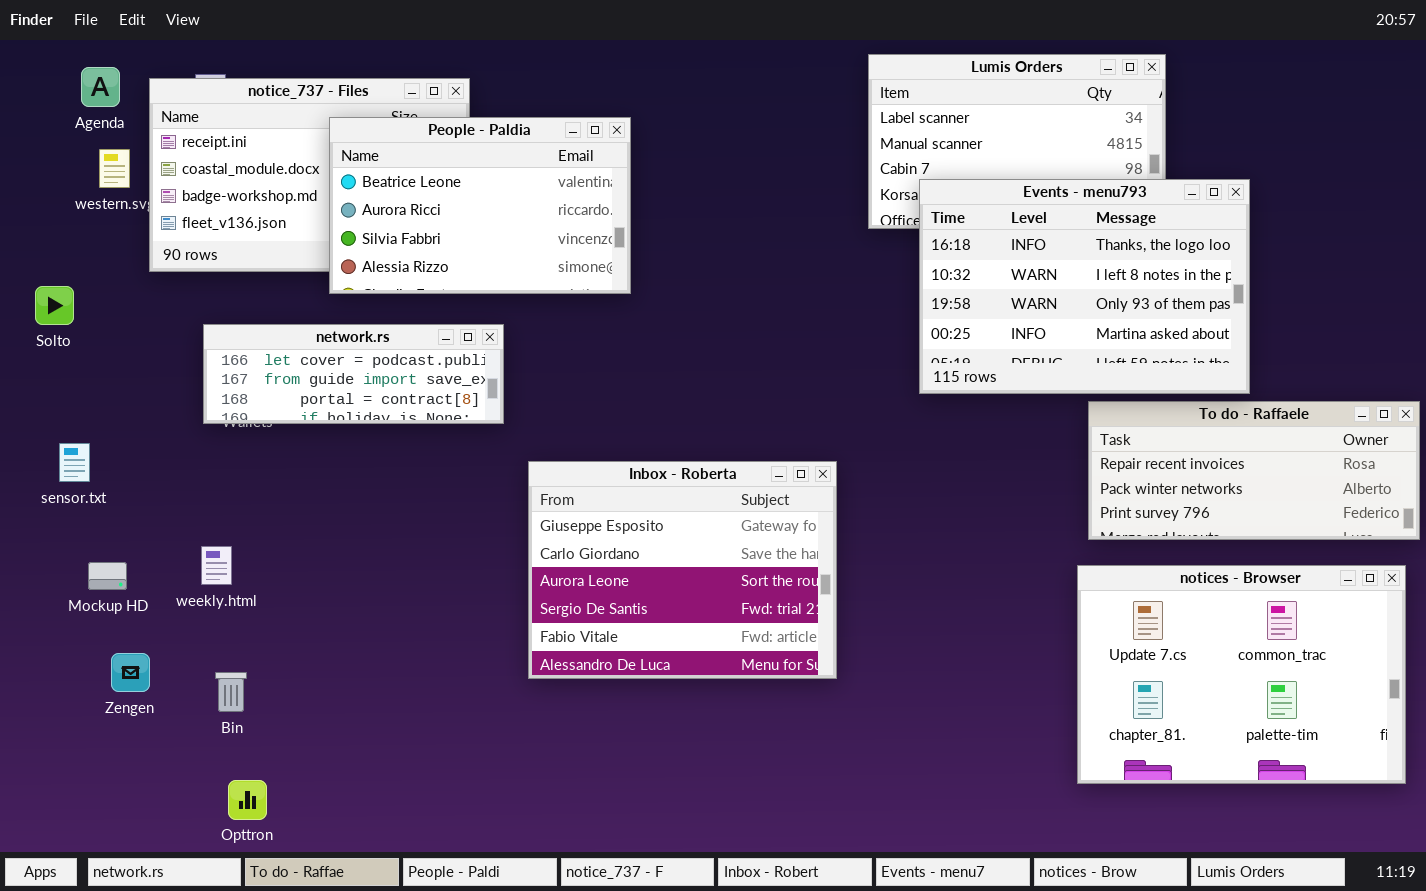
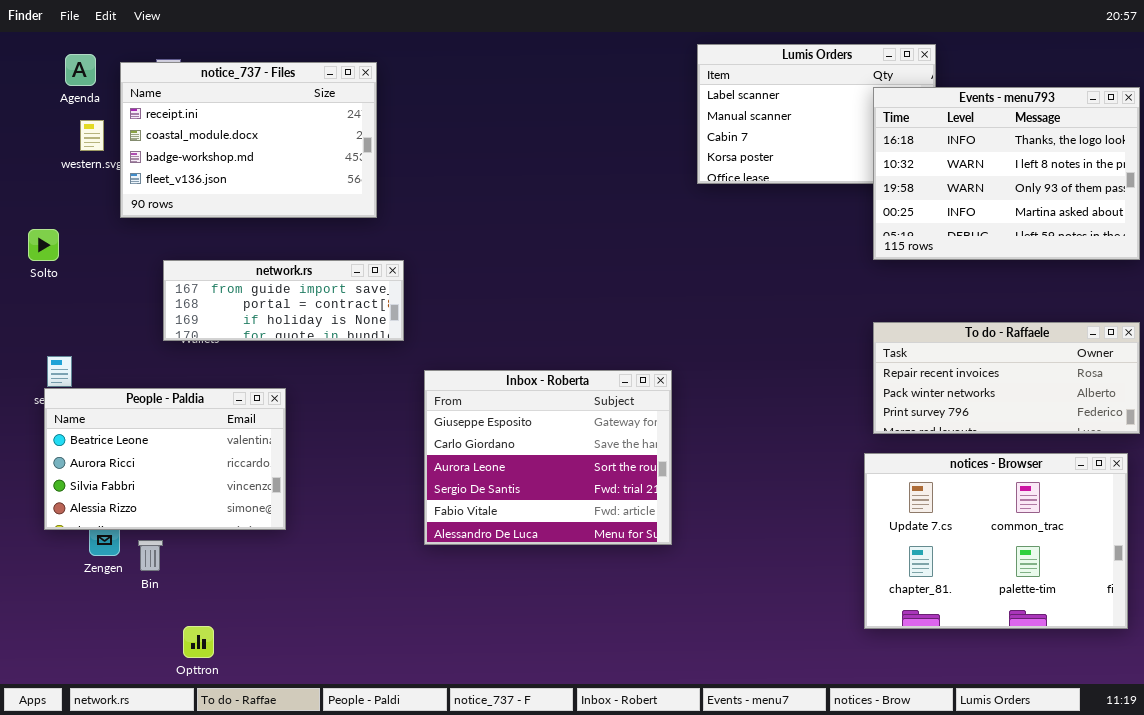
People - Paldia: [329,117,631,294] -> [44,388,286,530], moved
Events - menu793: [919,179,1250,394] -> [873,87,1140,260], moved
network.rs: [203,324,504,424] -> [163,260,404,341], scrolled down 1 row
Bin: [215,672,247,712] -> [138,540,163,571], moved

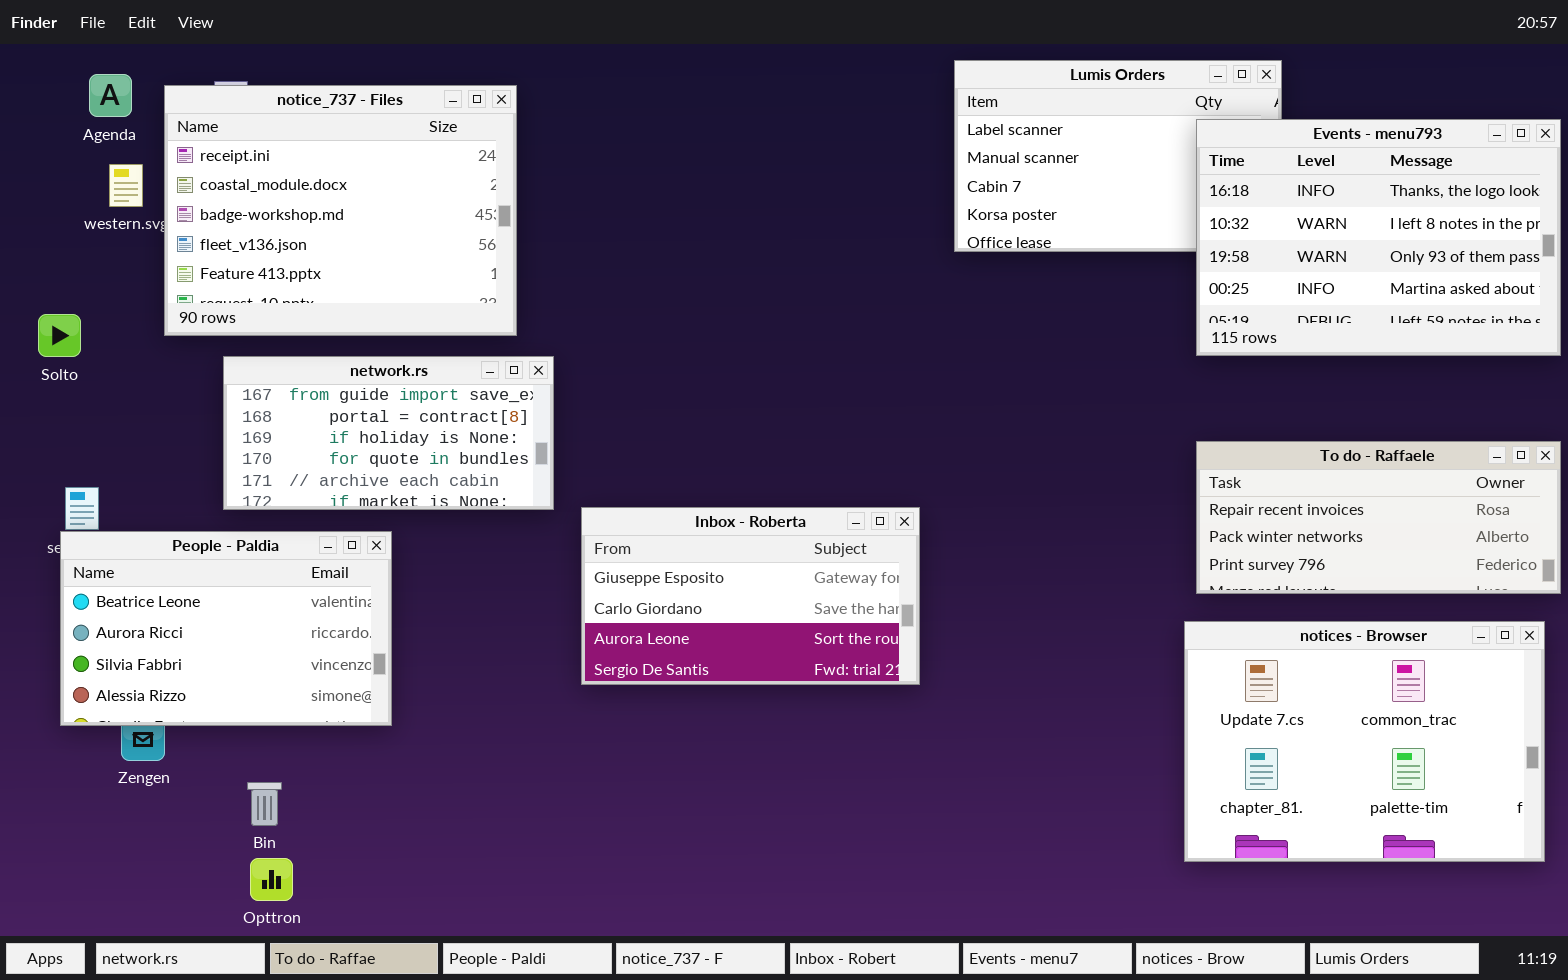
notice_737 - Files: [120,62,377,218] -> [164,85,517,336], resized
network.rs: [163,260,404,341] -> [223,356,554,510], resized
Inbox - Roberta: [424,370,672,545] -> [581,507,920,685], resized
Bin: [138,540,163,571] -> [247,782,282,826], moved

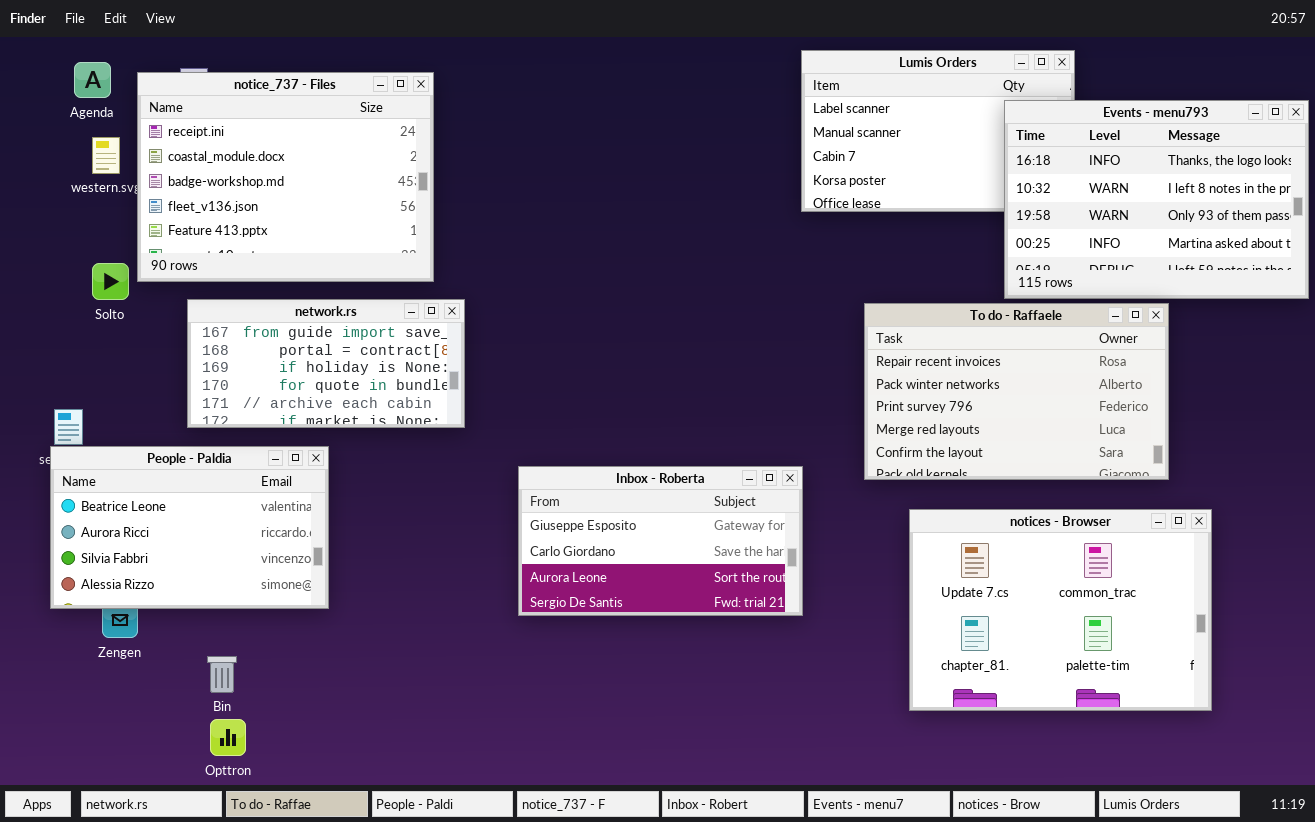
Solto: [38,314,81,357] -> [92,263,129,300], moved
To do - Raffaele: [1196,441,1561,594] -> [864,303,1169,480], moved, resized
Inbox - Roberta: [581,507,920,685] -> [518,466,803,616], moved
notices - Browser: [1184,621,1545,862] -> [909,509,1212,711], moved

